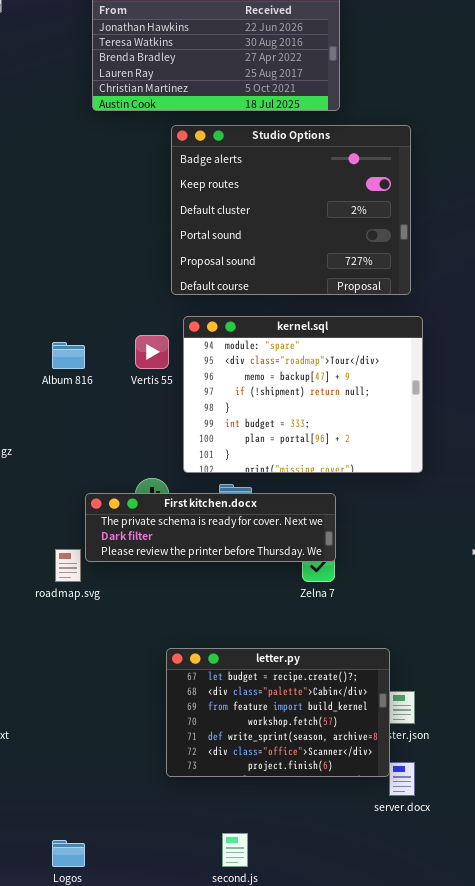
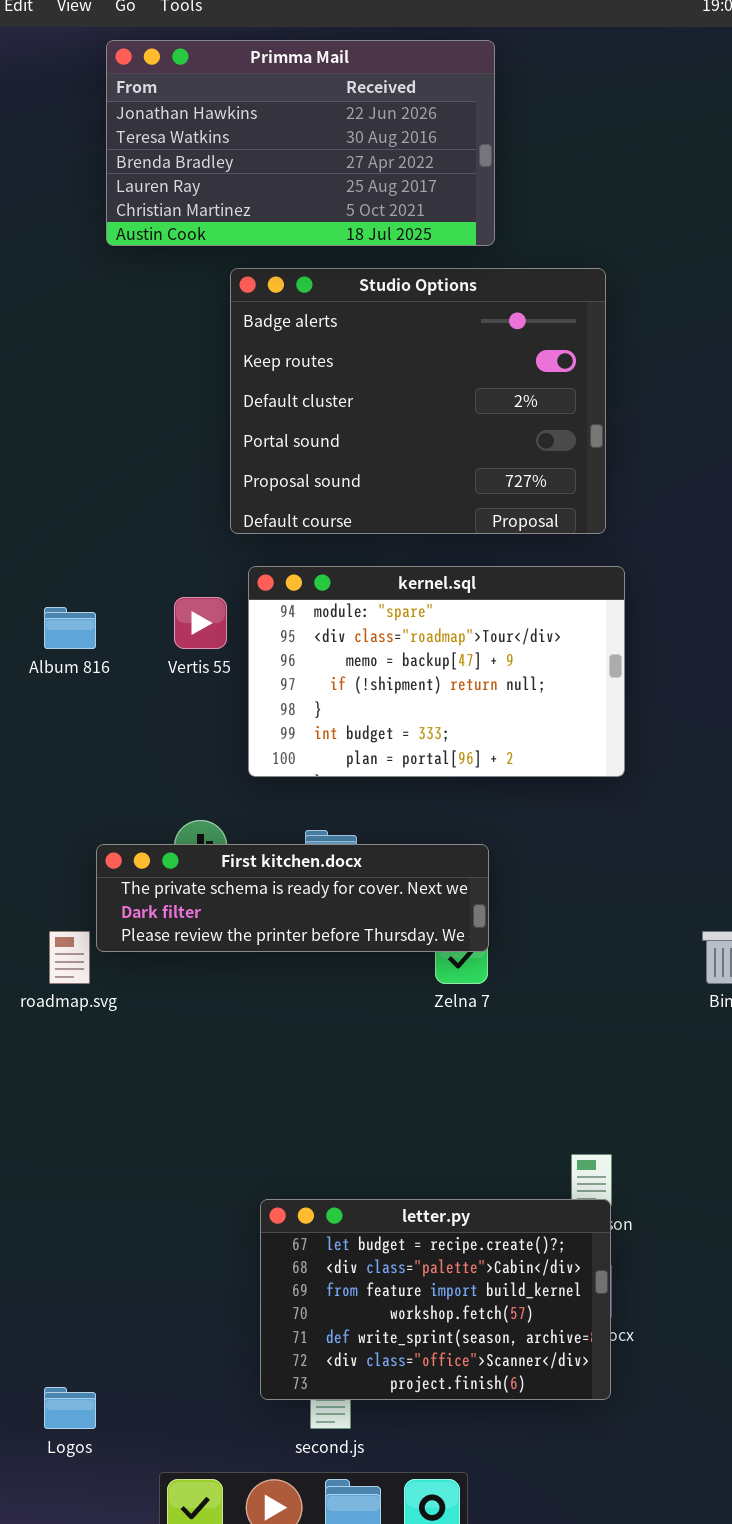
kernel.sql: [183,316,423,473] -> [248,566,625,777], resized
letter.py: [166,648,390,777] -> [260,1199,611,1400], moved

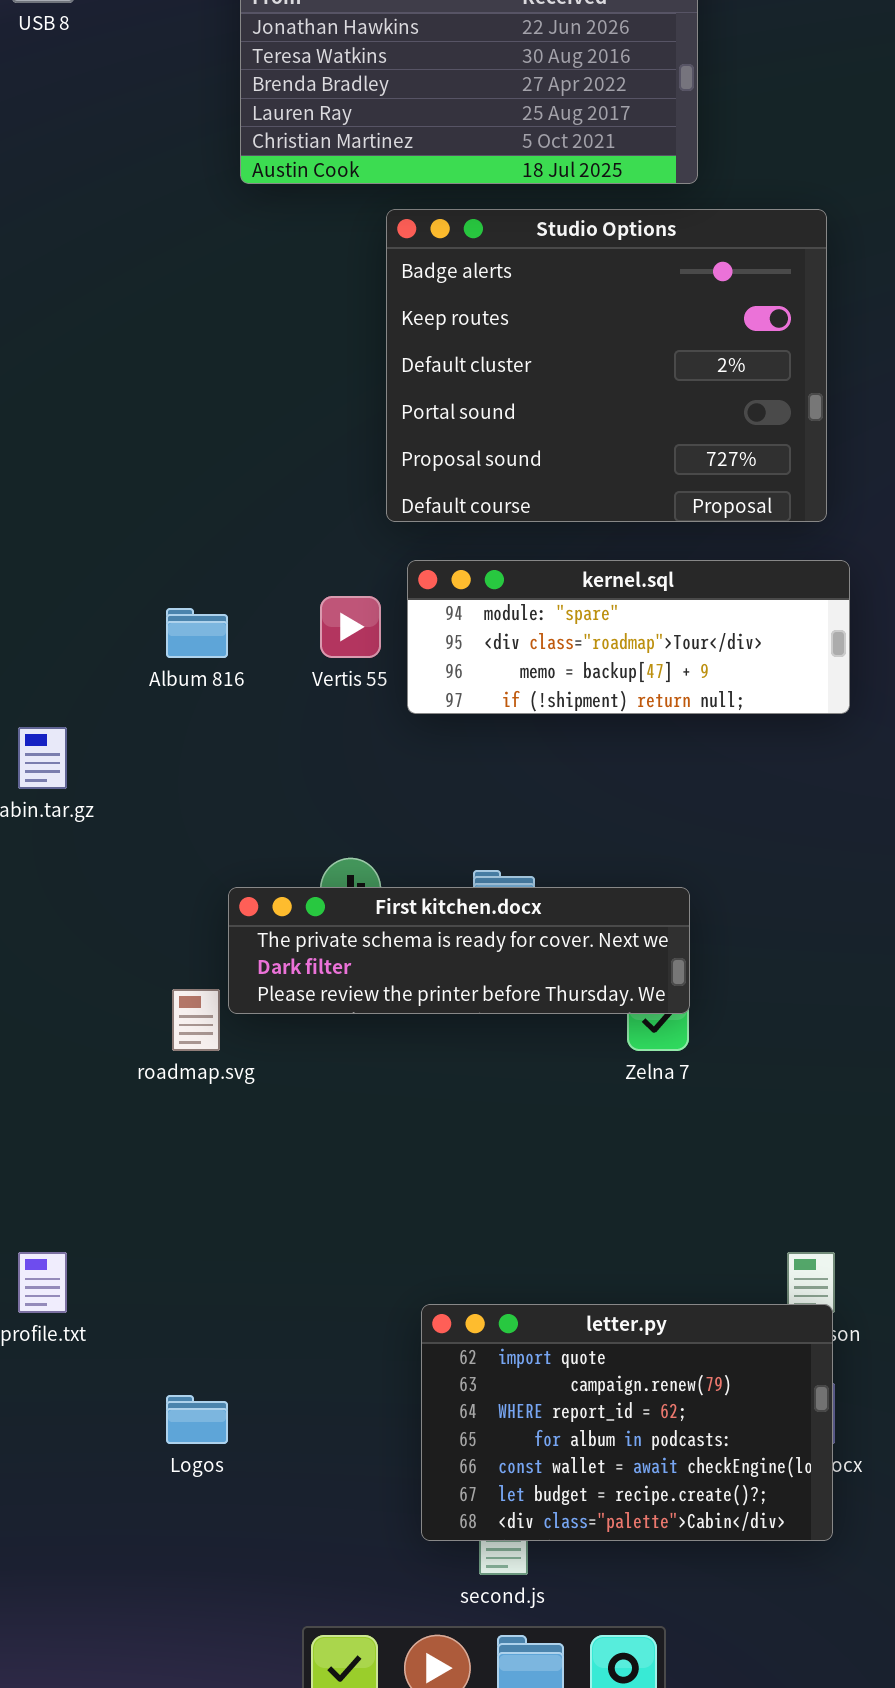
kernel.sql: [248,566,625,777] -> [407,560,850,714], resized
letter.py: [260,1199,611,1400] -> [421,1304,833,1541], scrolled up 5 rows
Logos: [44,1387,96,1429] -> [166,1395,228,1444], moved

